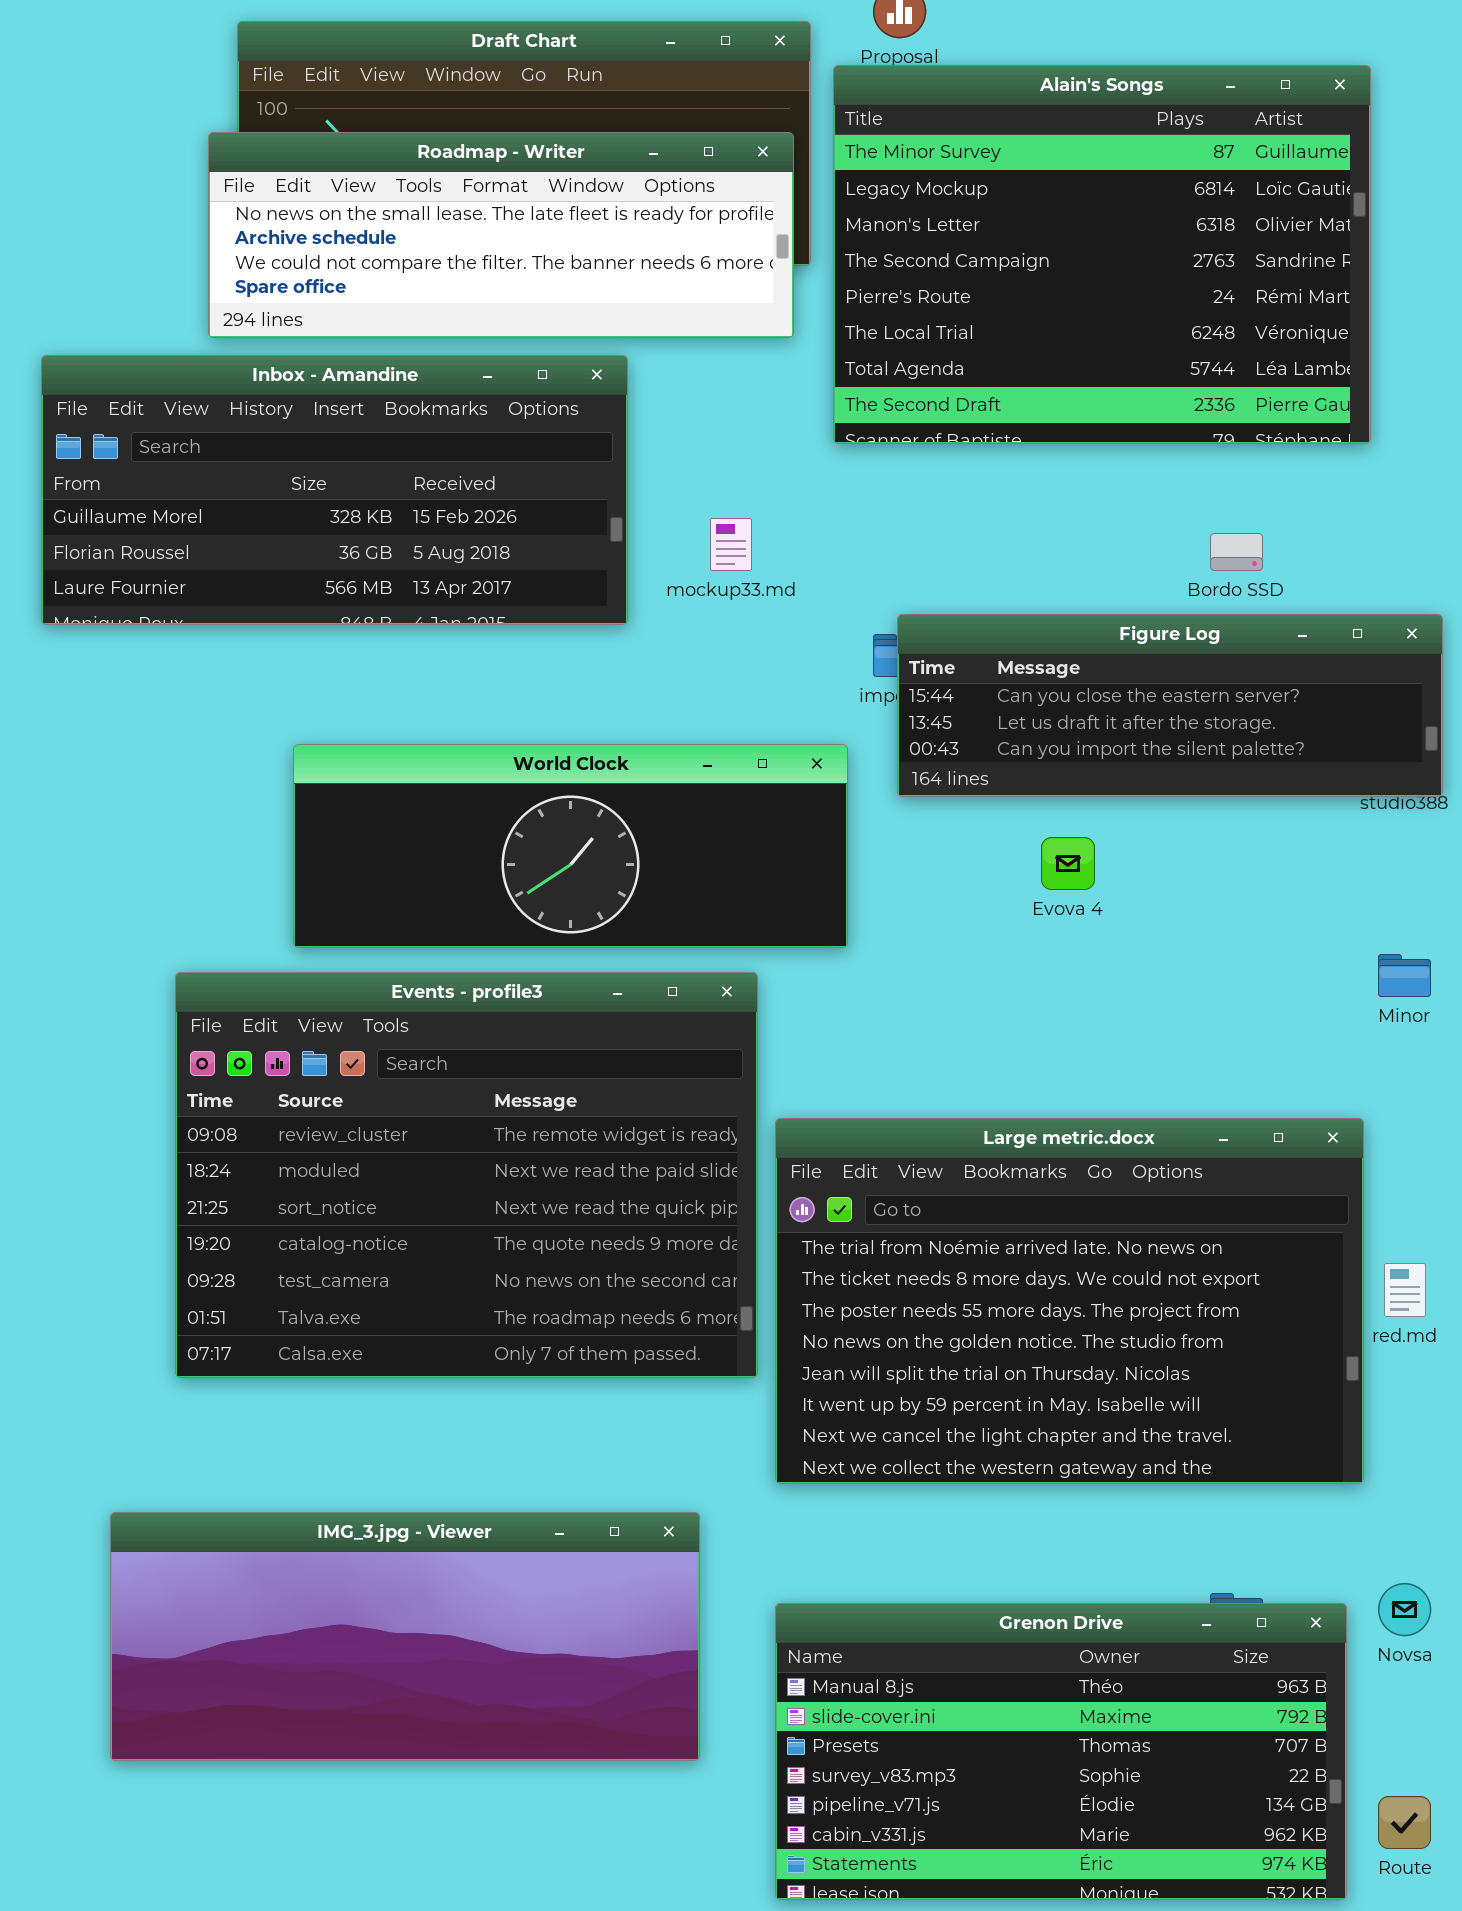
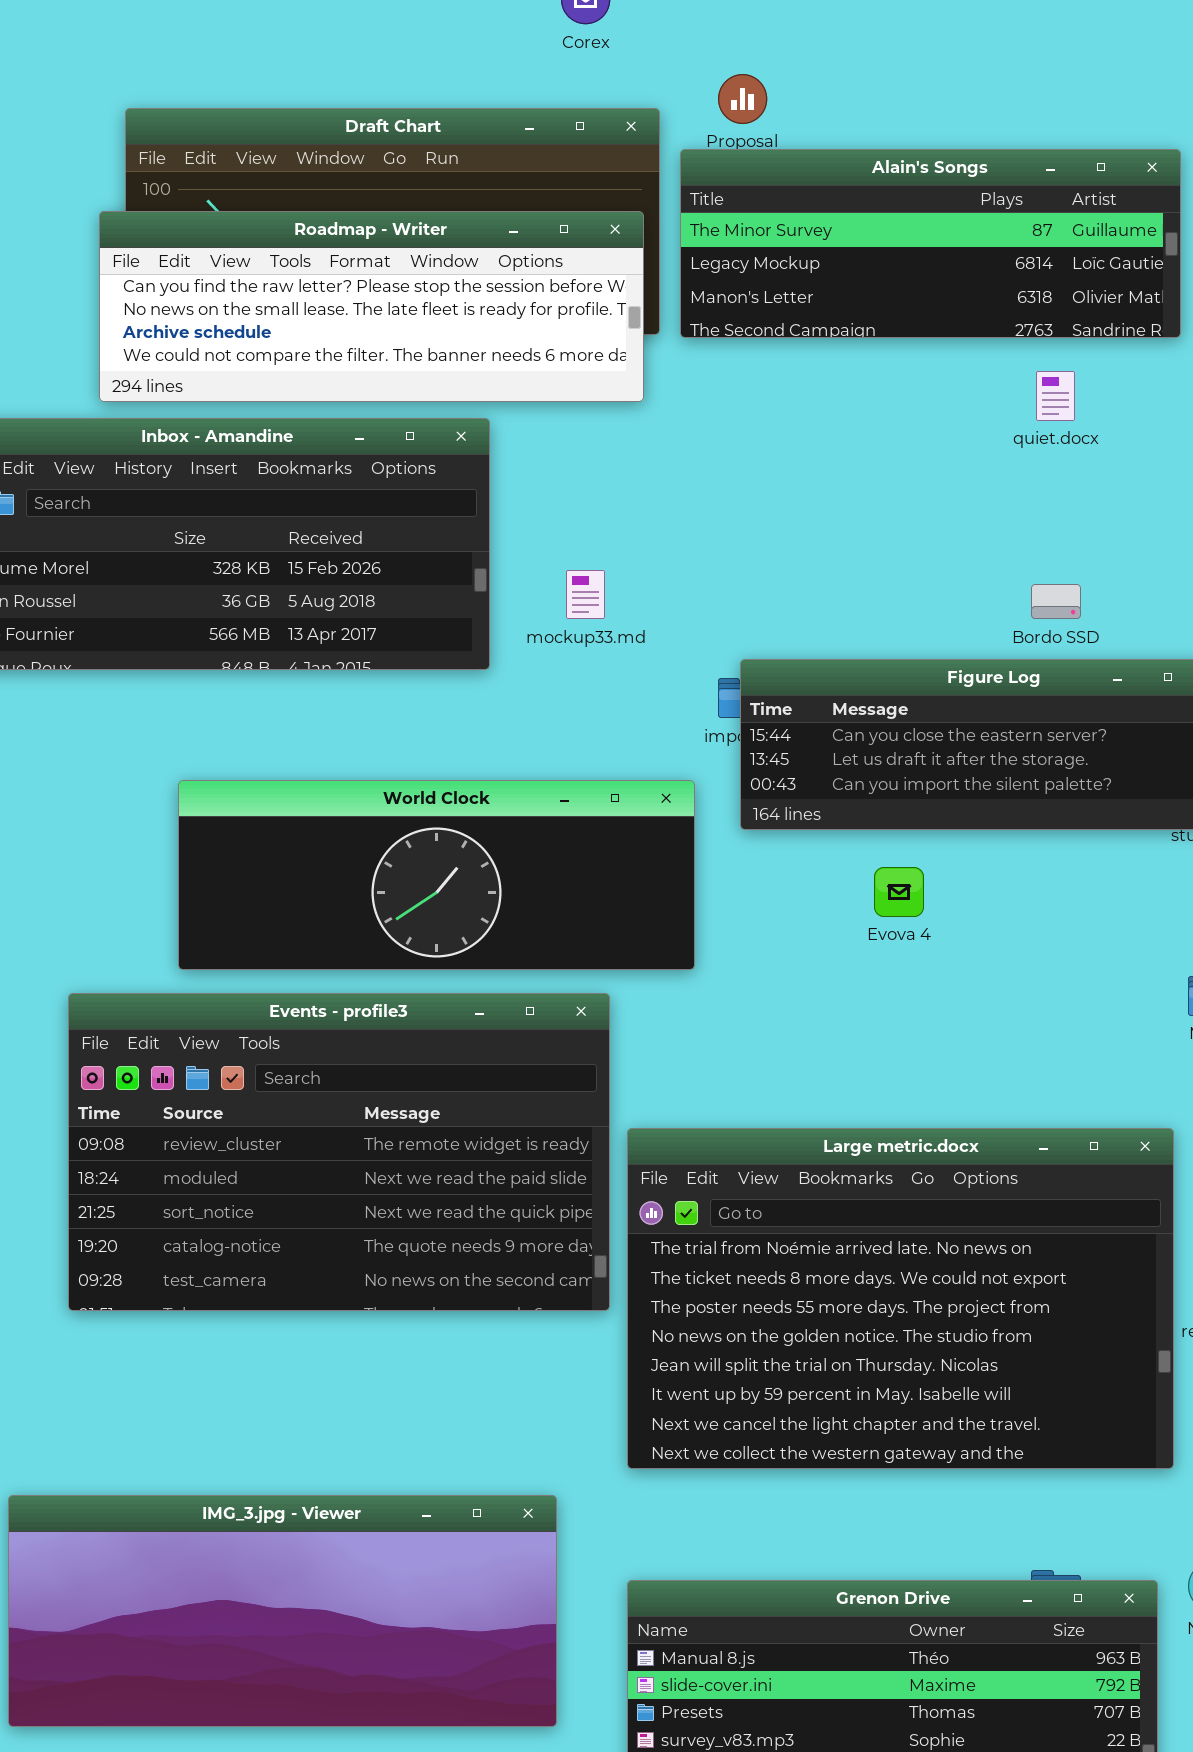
Alain's Songs: [833,65,1371,444] -> [680,149,1181,338], resized
Roadmap - Writer: [208,132,794,338] -> [99,211,644,402], scrolled up 1 row
Events - profile3: [175,972,758,1378] -> [68,993,610,1311], resized

